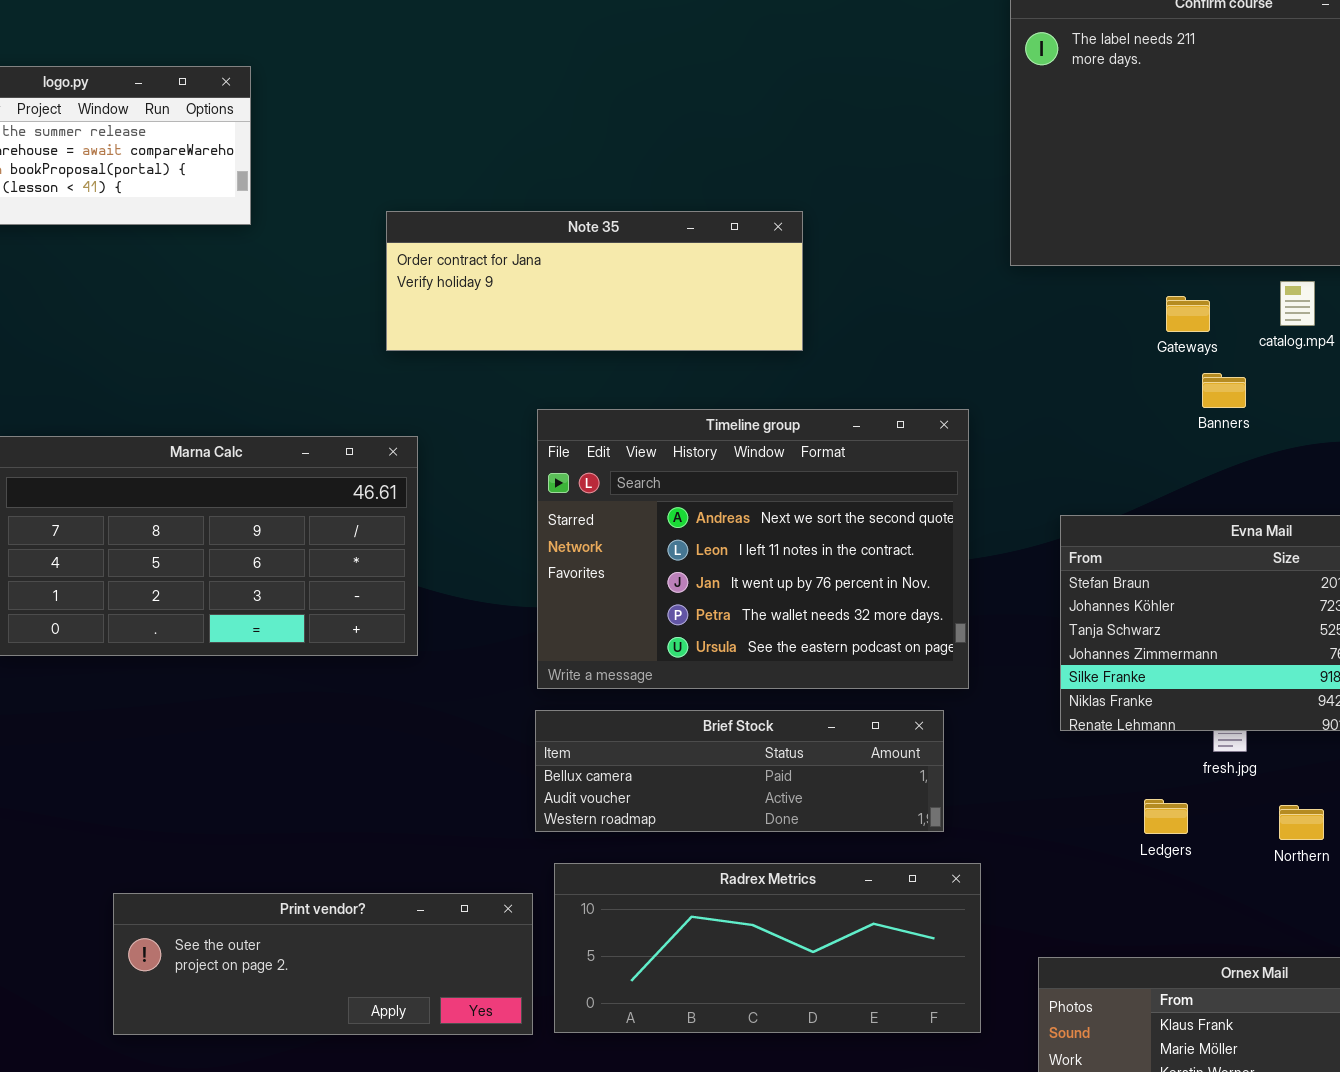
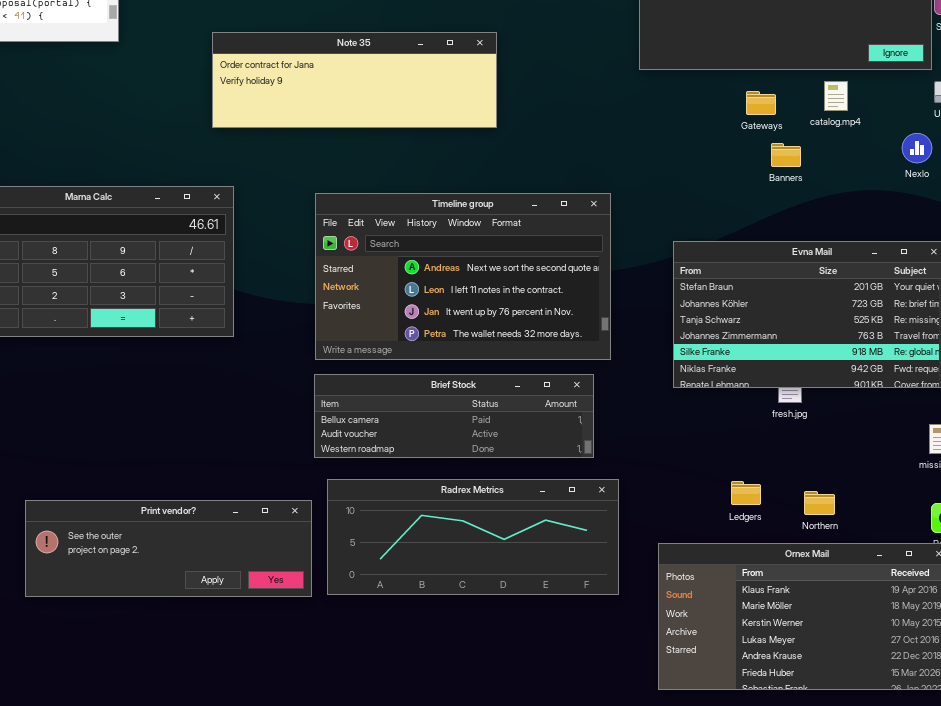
Timeline group: [537,409,969,689] -> [315,193,611,360], resized
Ledgers: [1144,799,1188,834] -> [731,481,761,505], moved
Northern: [1279,805,1324,840] -> [804,491,835,515], moved

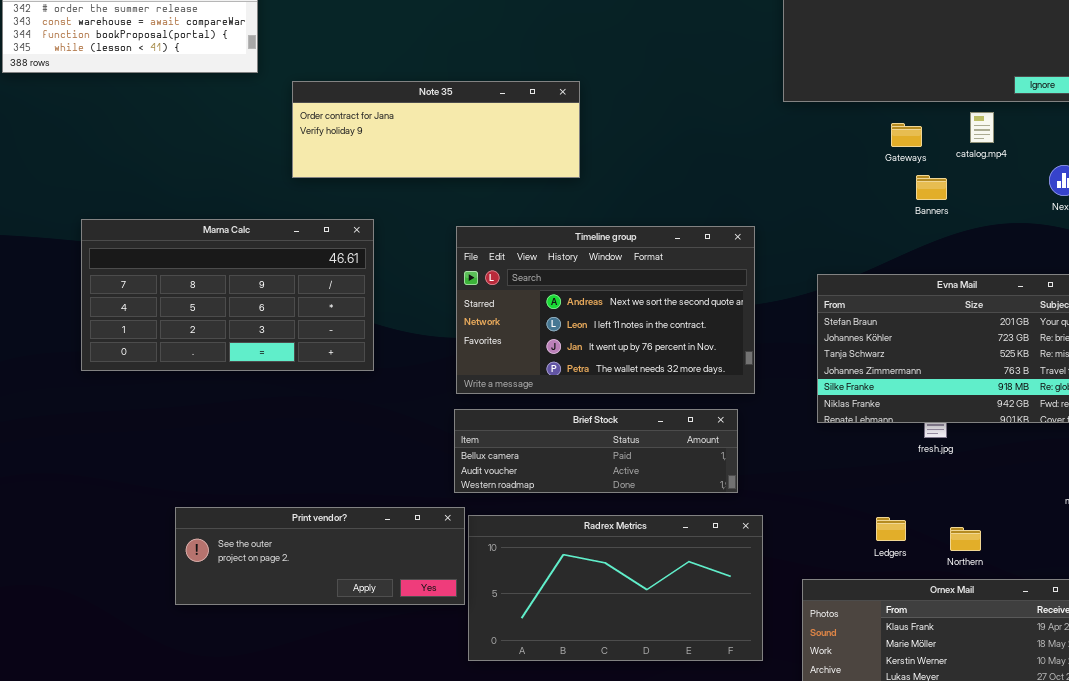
Note 35: [212,32,497,128] -> [292,81,580,178], moved
Radrex Metrics: [327,479,619,595] -> [468,515,763,661], resized
Print vendor?: [25,500,312,597] -> [175,507,465,605], moved

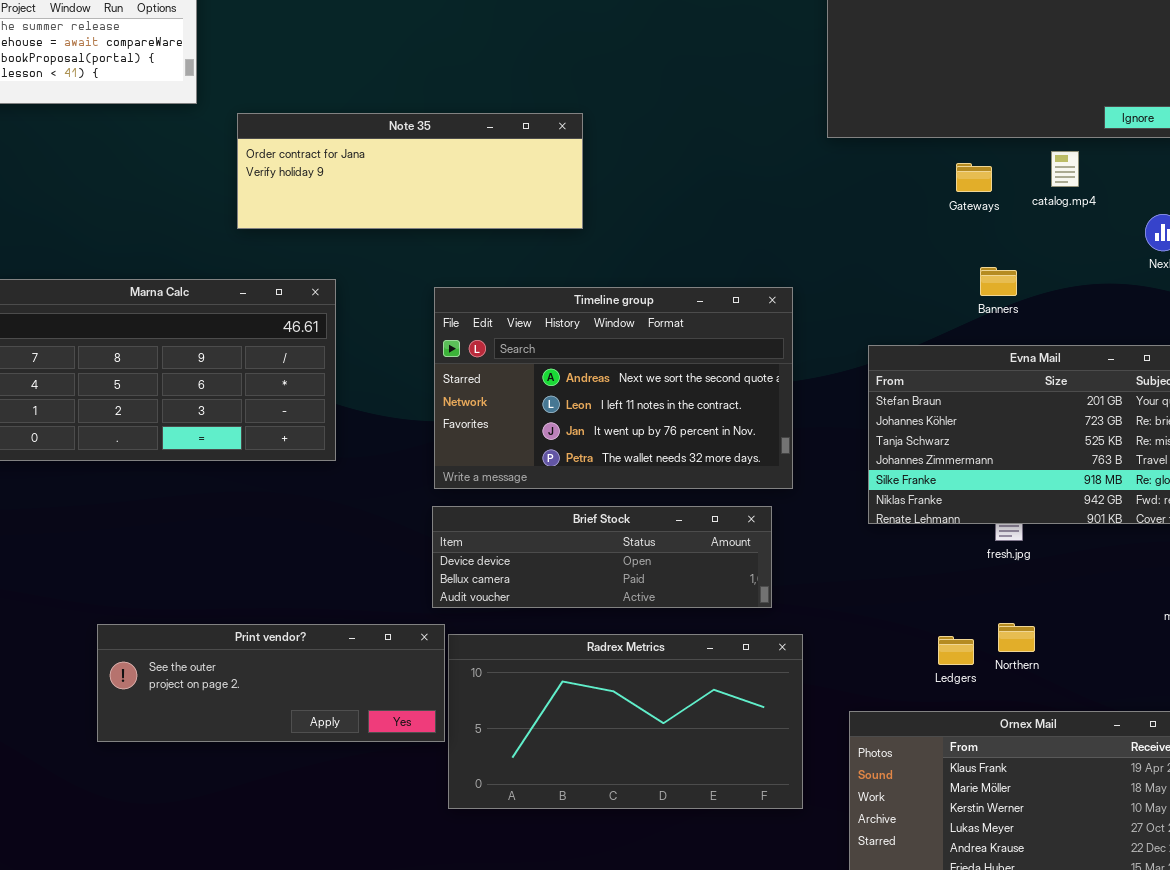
Banners: [916,175,947,200] -> [980,267,1017,296], moved
Brief Stock: [454,409,738,493] -> [432,506,772,608], scrolled up 1 row
Northern: [950,527,981,551] -> [998,623,1035,652], moved

